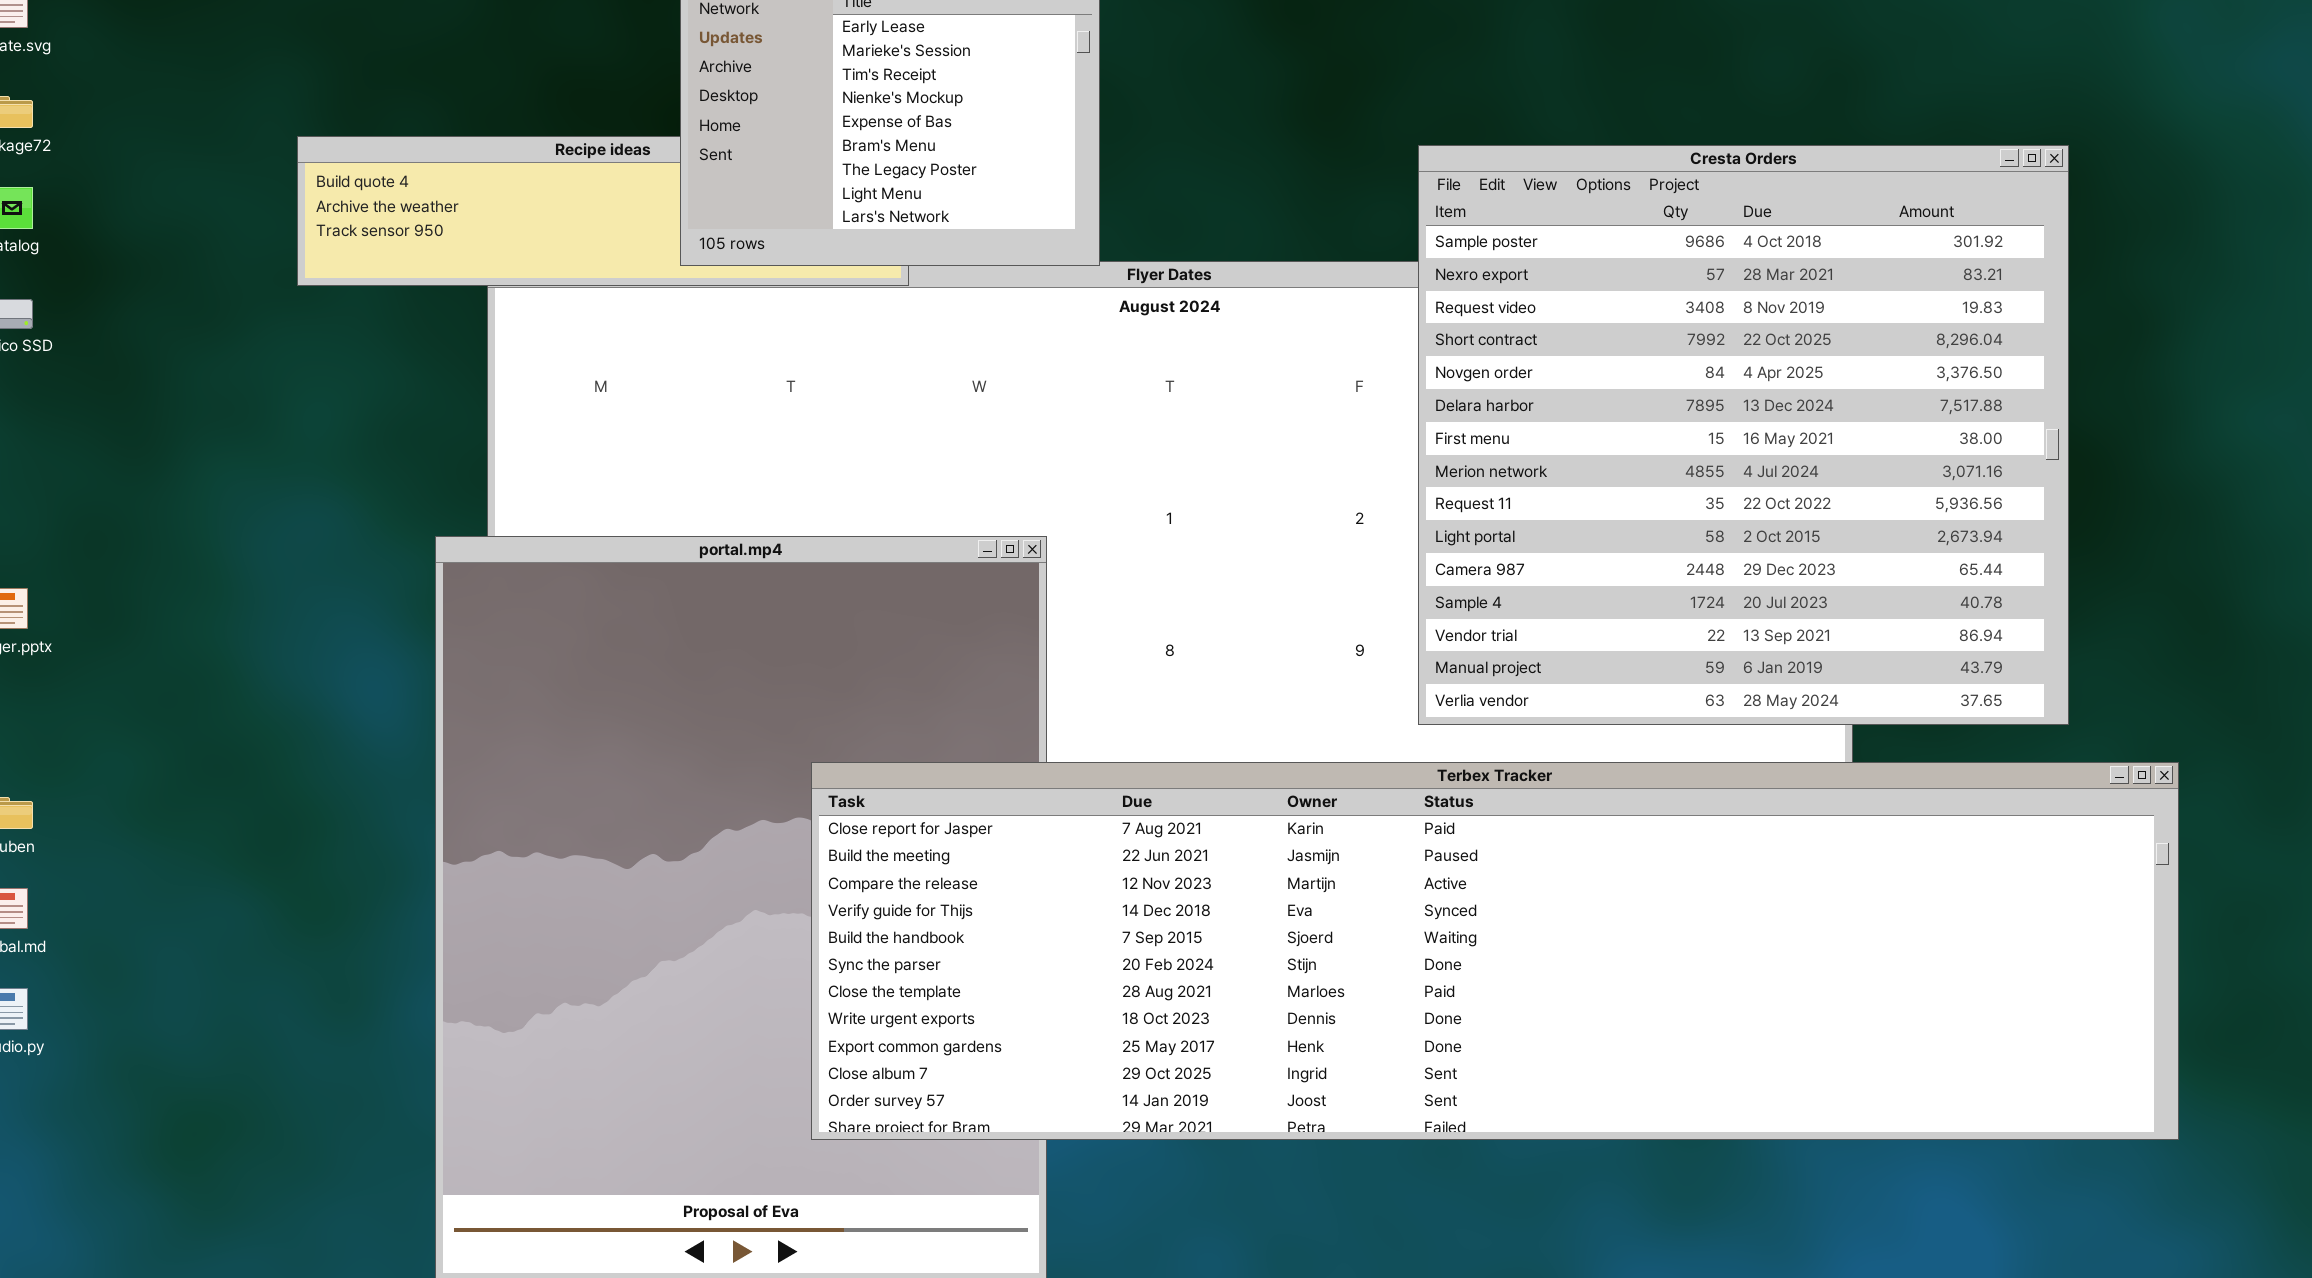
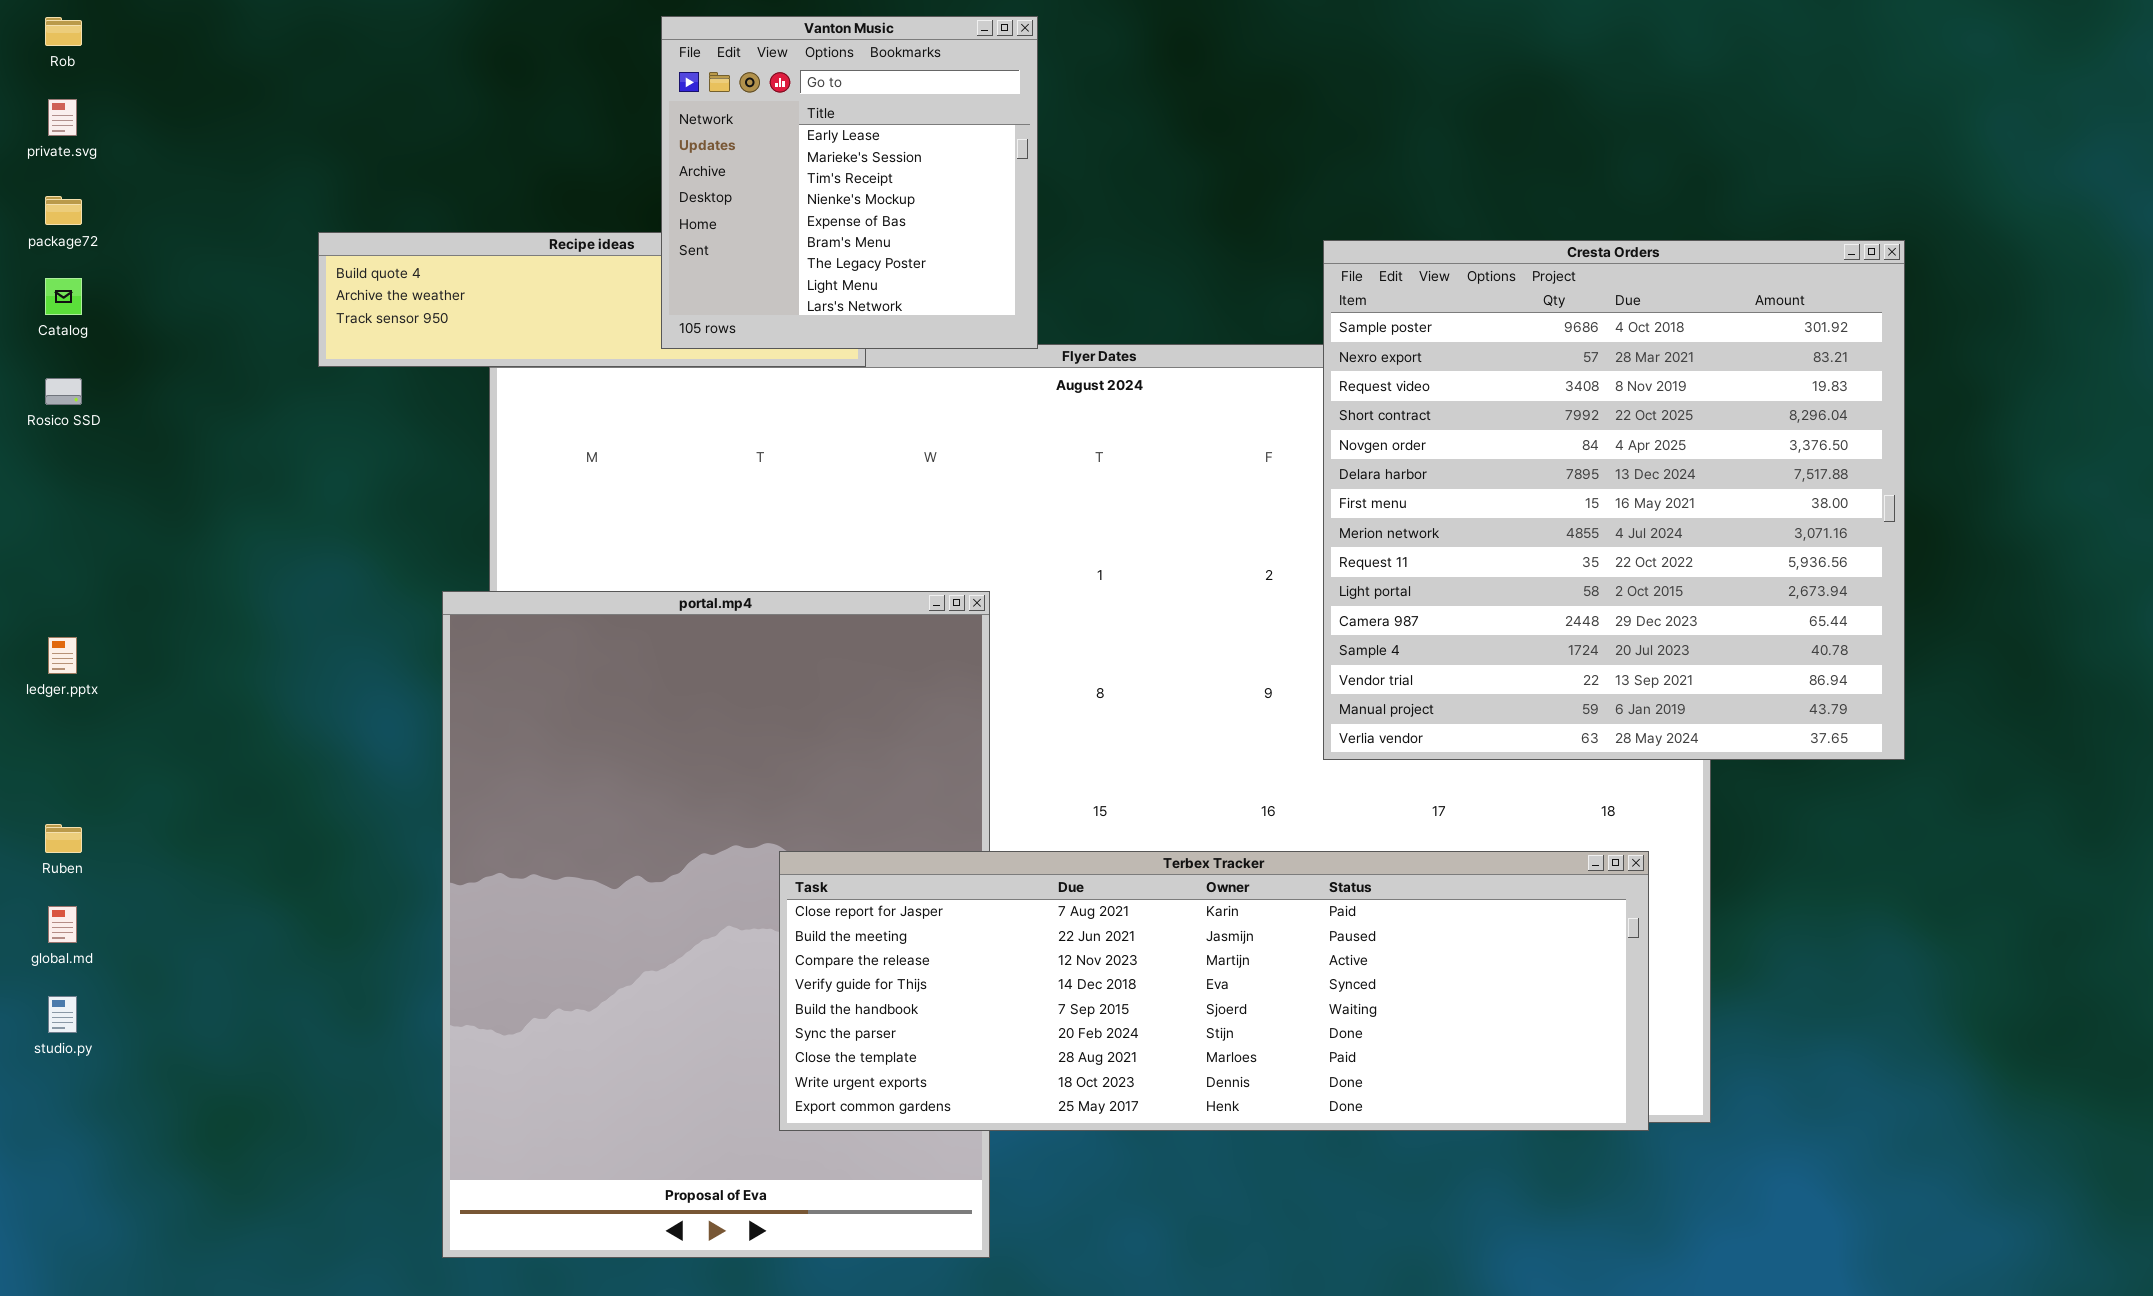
Terbex Tracker: [811,762,2179,1140] -> [779,851,1649,1131], resized

